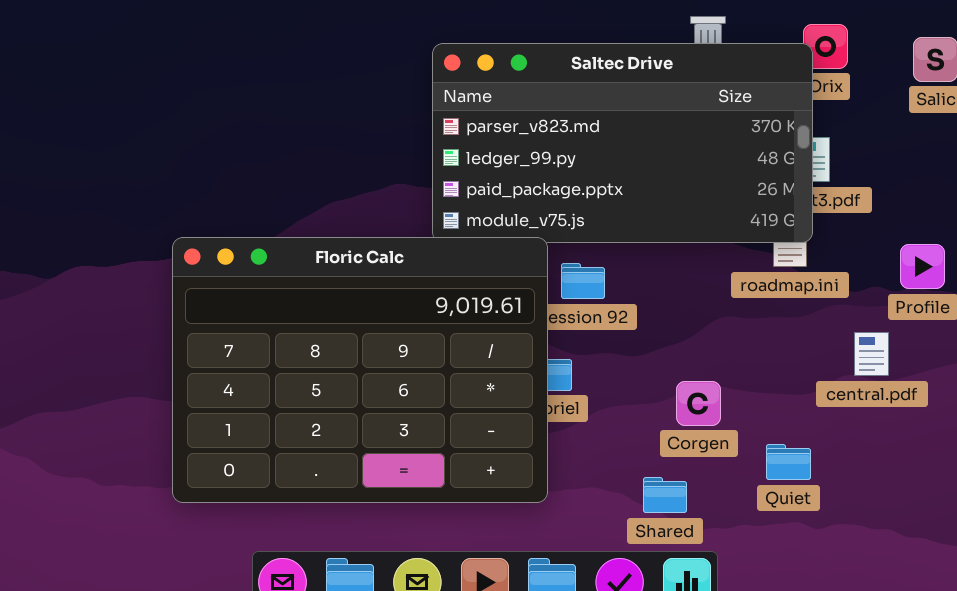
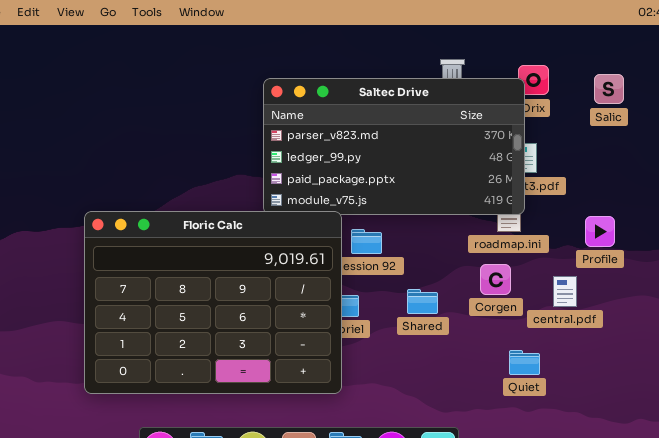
Corgen: [676,381,721,426] -> [480,264,511,295], moved
Quiet: [766,444,811,480] -> [509,350,540,375], moved
Shared: [643,477,687,513] -> [407,289,438,314], moved

